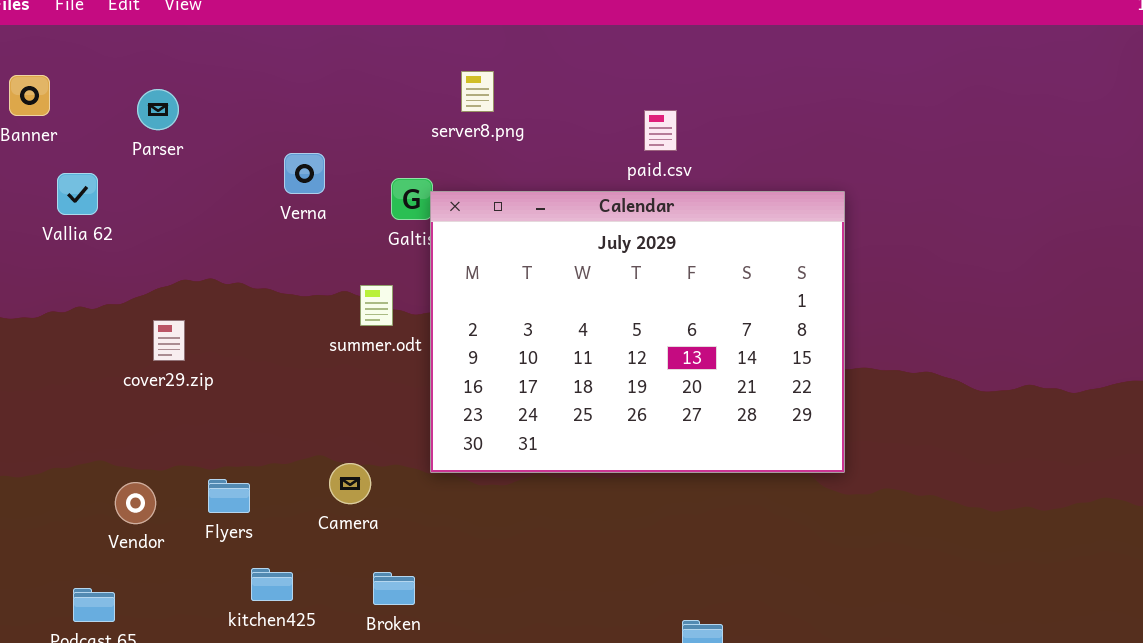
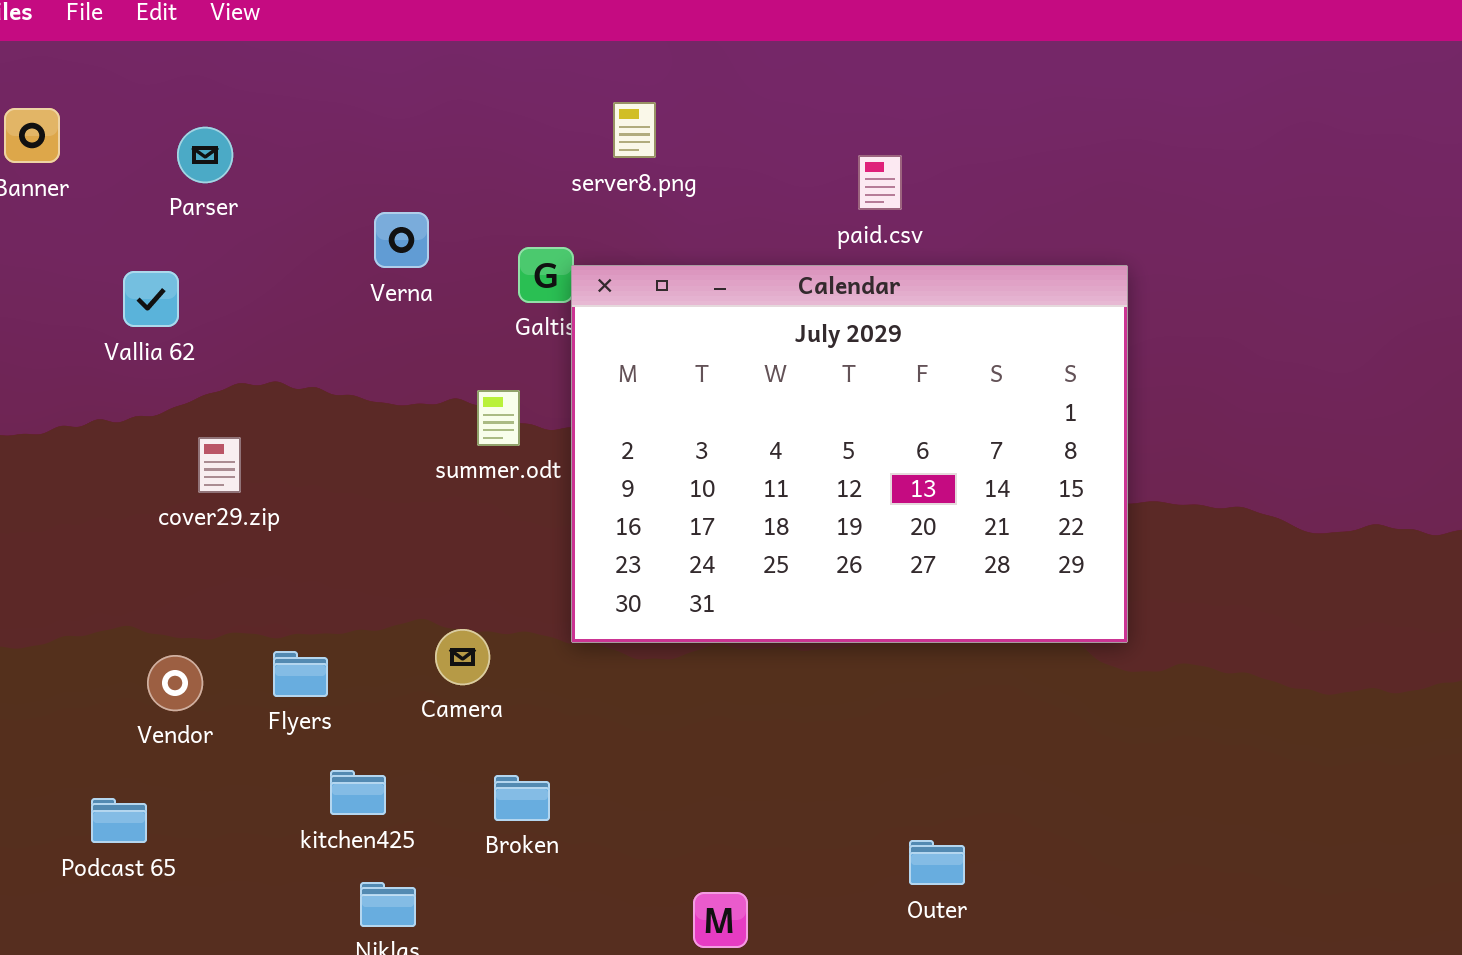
Vallia 62: [57,173,98,215] -> [123,271,179,327], moved

